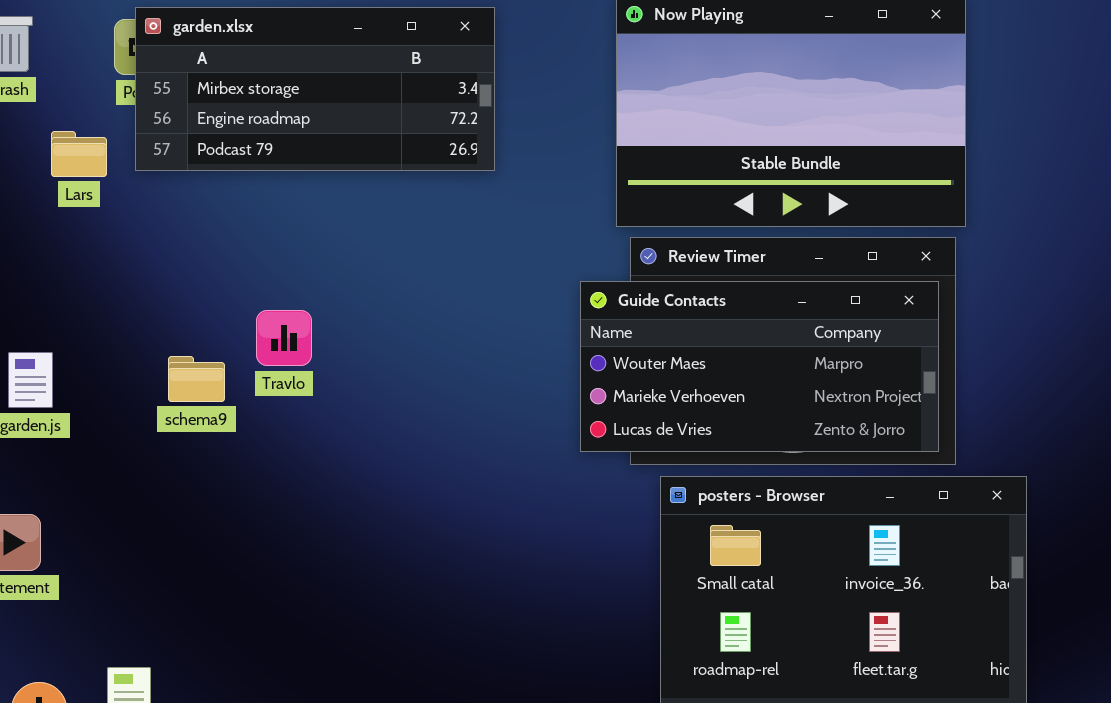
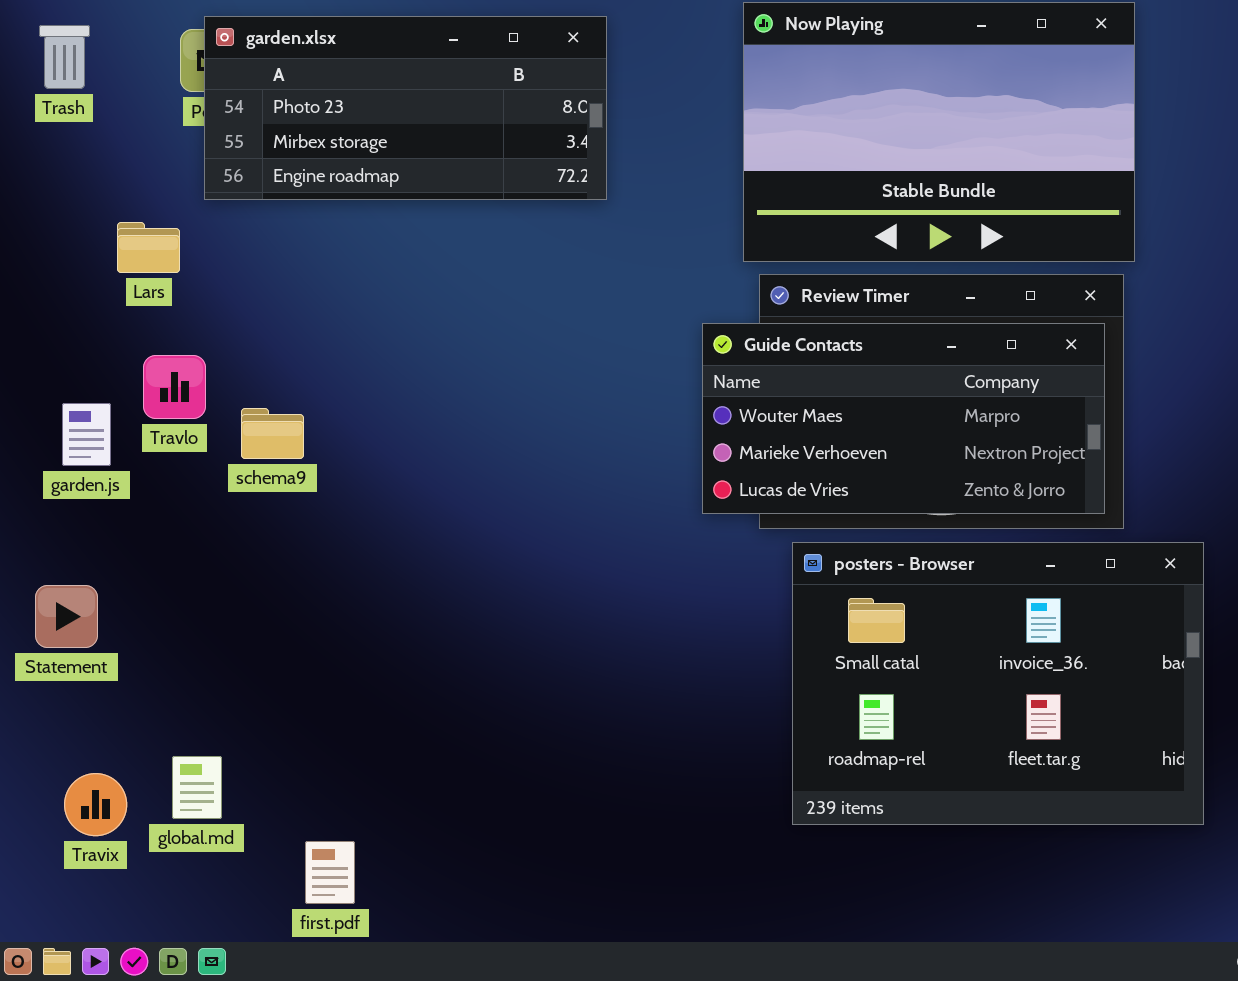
garden.xlsx: [135,7,495,171] -> [204,16,607,200], scrolled up 1 row
Lars: [51,131,107,177] -> [117,222,180,273], moved
Travlo: [256,310,312,366] -> [143,355,206,419], moved

